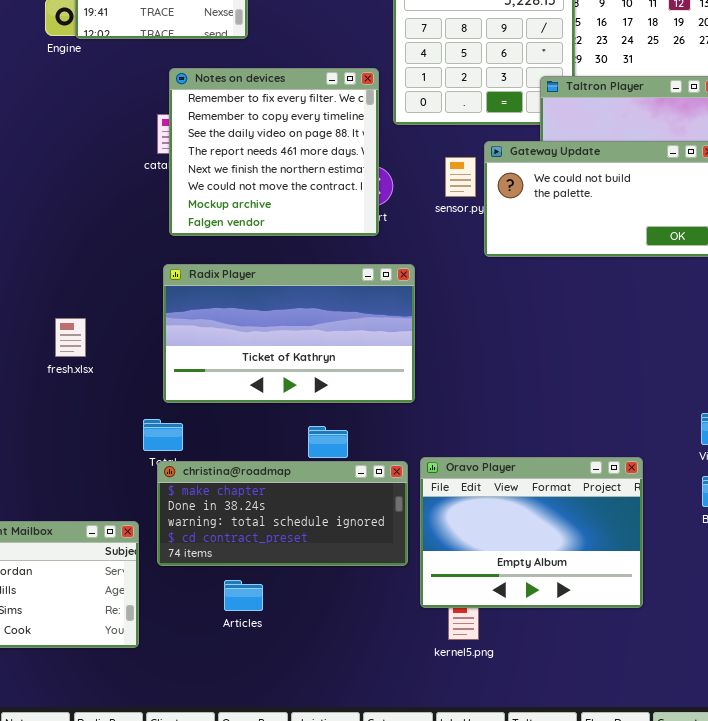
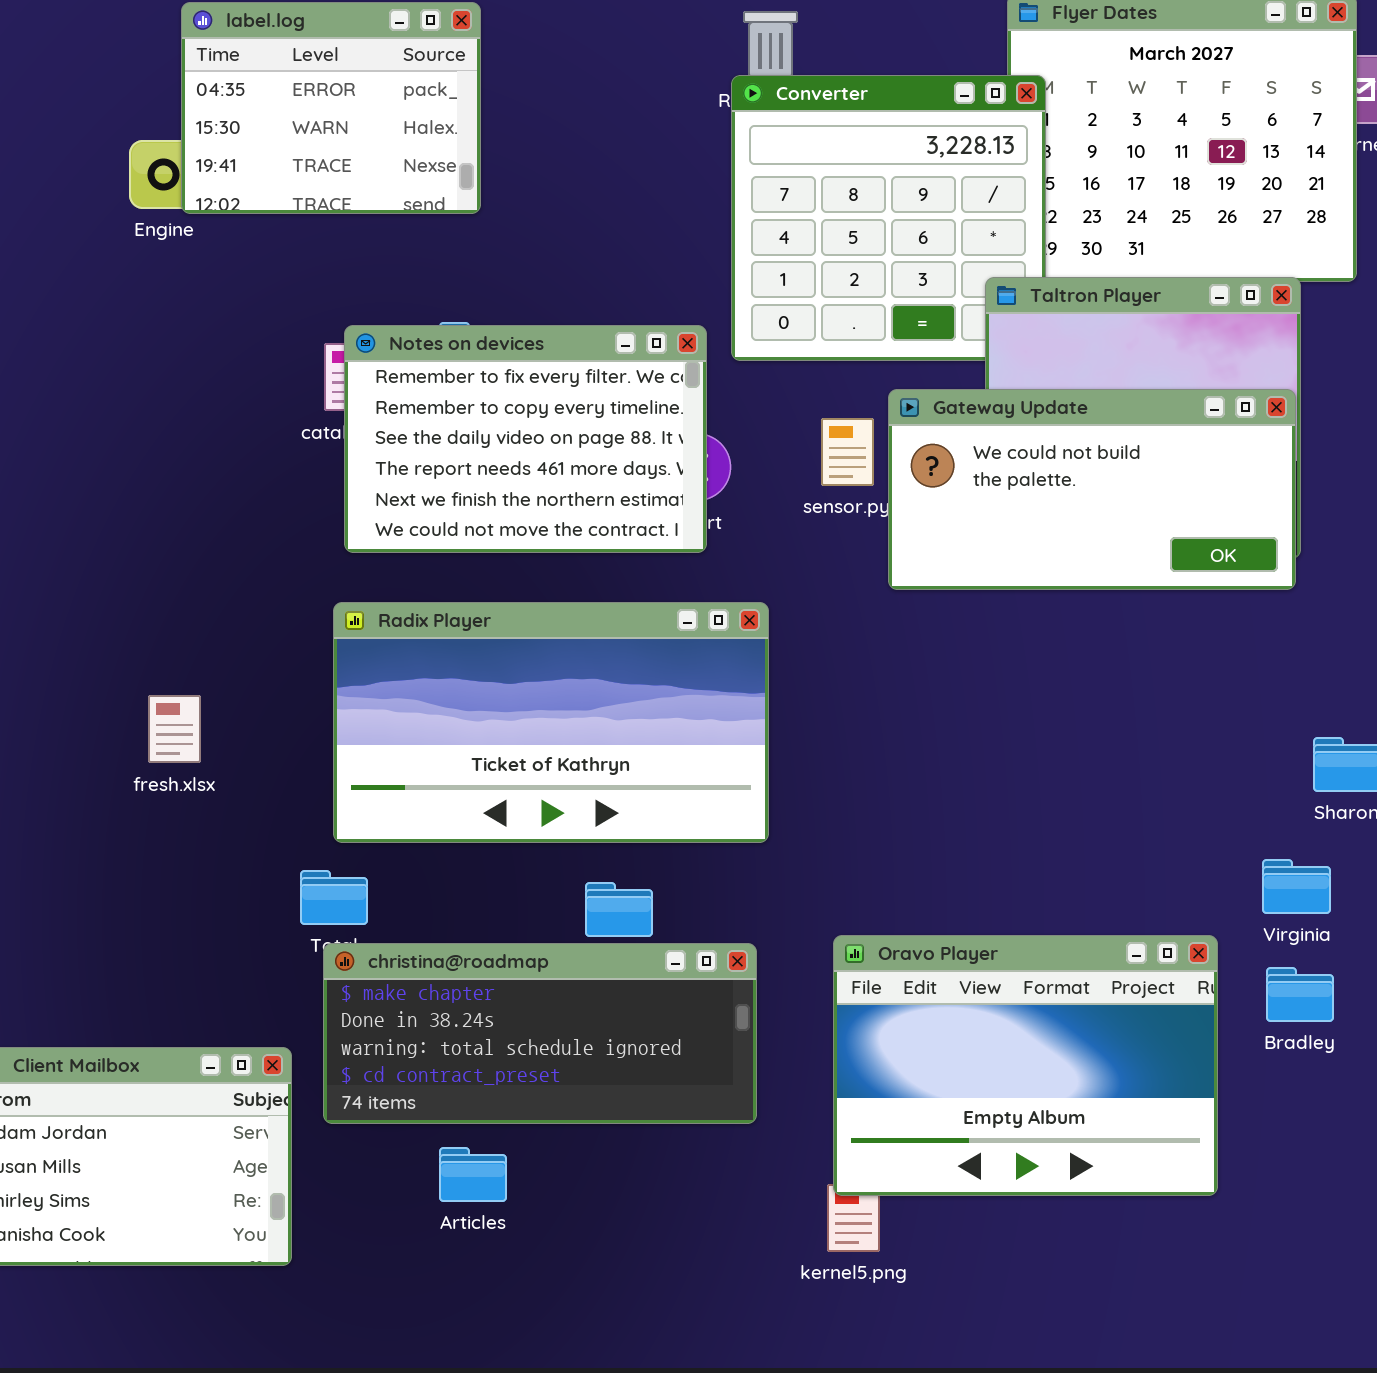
Notes on devices: [169,68,379,236] -> [344,325,707,553], resized
Oravo Player: [420,457,643,608] -> [833,935,1218,1196], moved

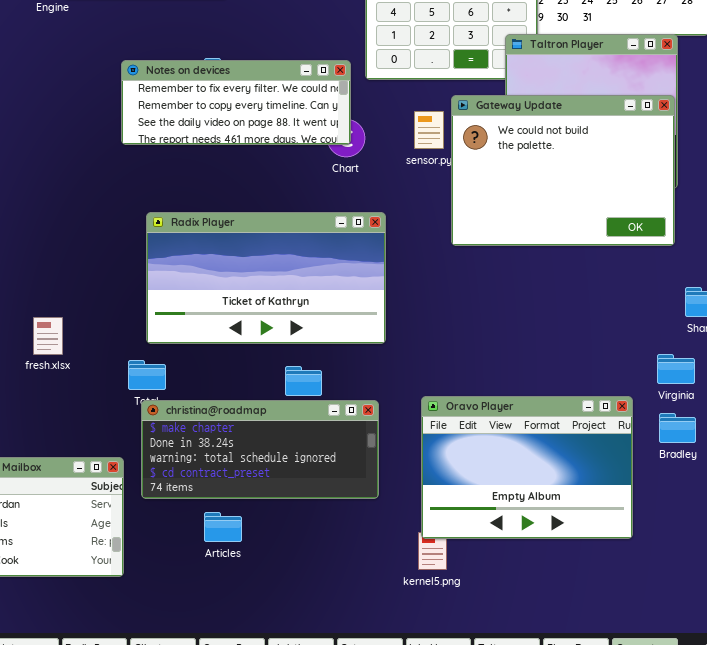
Notes on devices: [344,325,707,553] -> [121,60,351,145], resized
Gateway Update: [888,389,1296,590] -> [451,95,675,246], resized
fresh.xlsx: [148,695,201,763] -> [33,317,63,355], moved

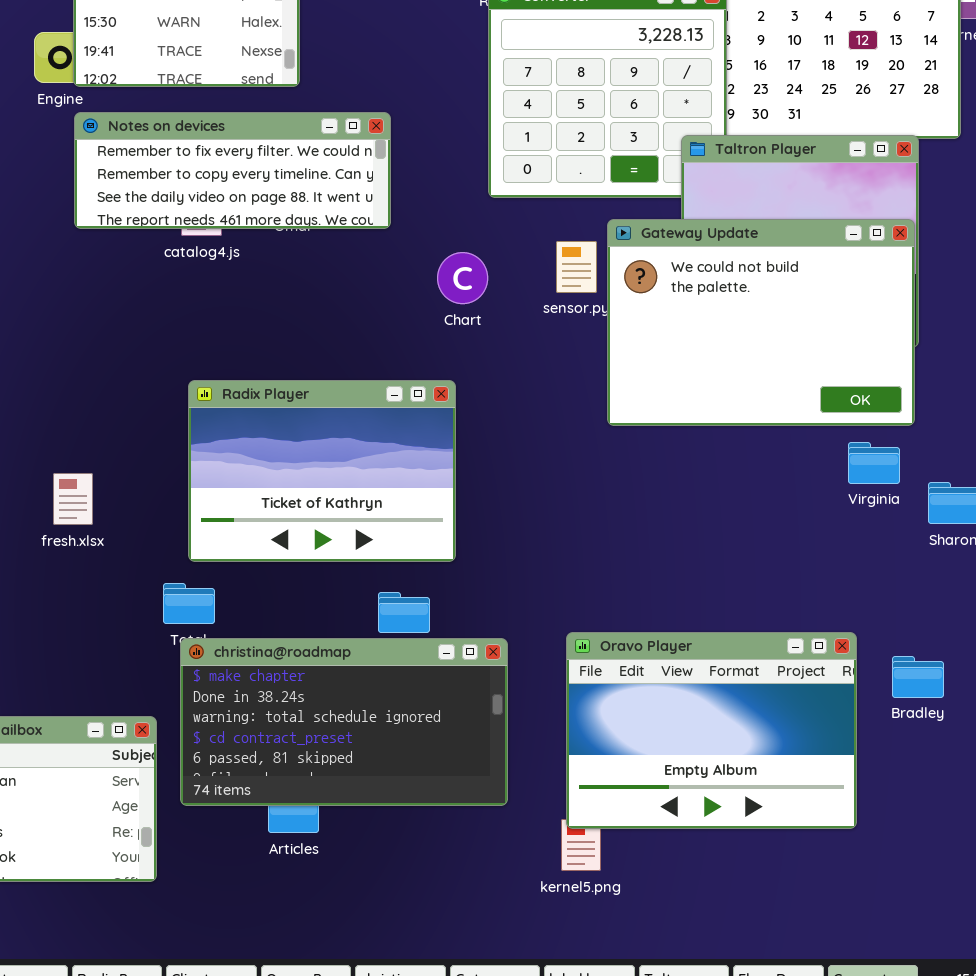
Notes on devices: [121,60,351,145] -> [74,112,391,229], moved
Radix Player: [146,212,386,344] -> [188,380,456,562], resized
fresh.xlsx: [33,317,63,355] -> [53,473,93,525], moved
Virginia: [657,354,695,384] -> [848,442,900,484], moved
christina@roadmap: [141,400,379,499] -> [180,638,508,806], resized

